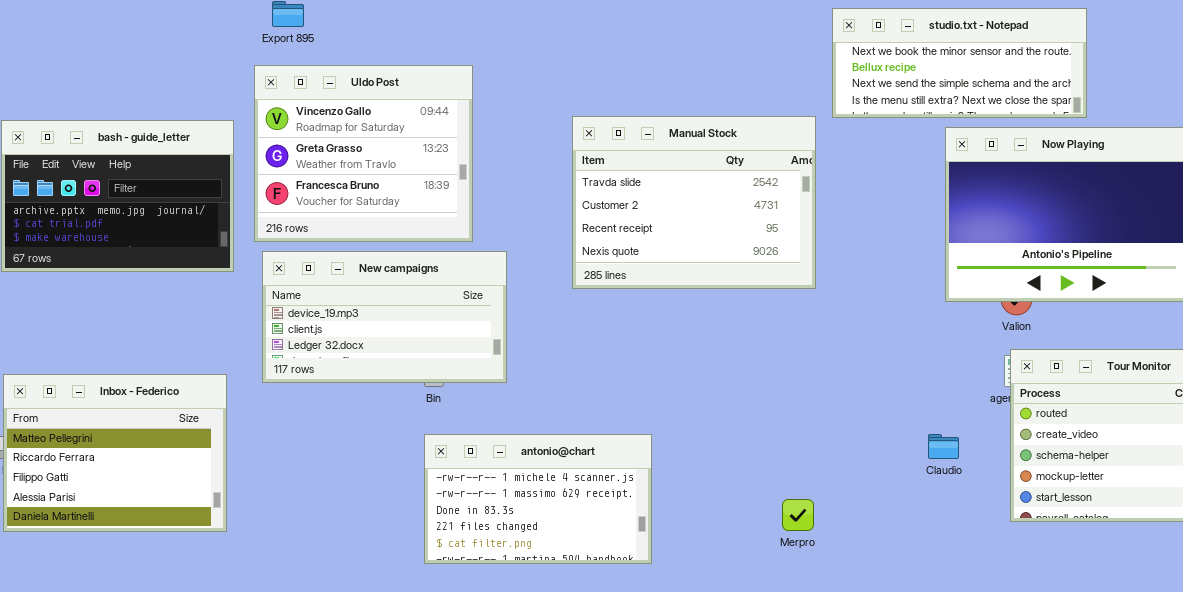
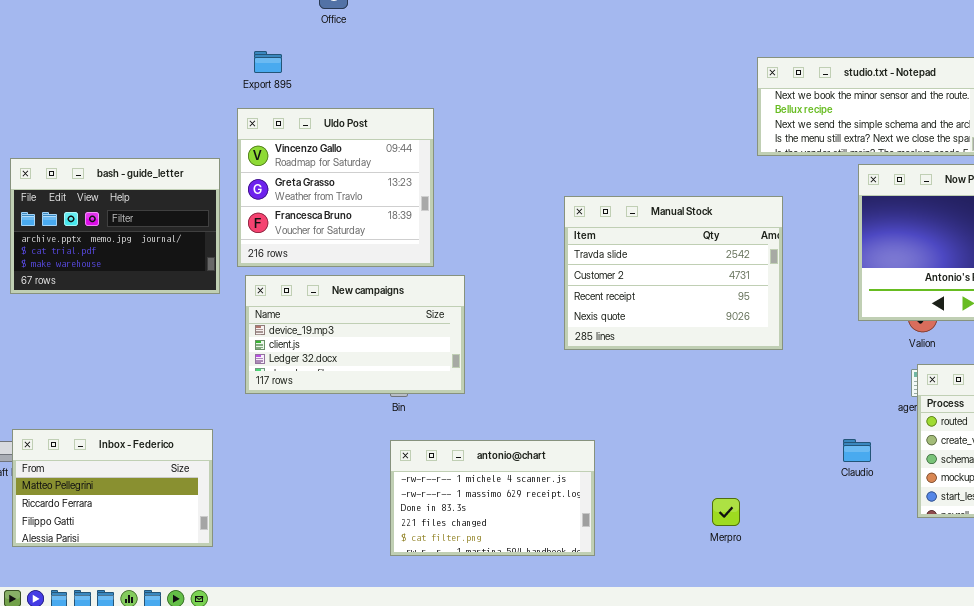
Manual Stock: [572,116,816,289] -> [564,196,783,350], moved
Inbox - Federico: [3,374,227,532] -> [12,429,213,547], moved, resized

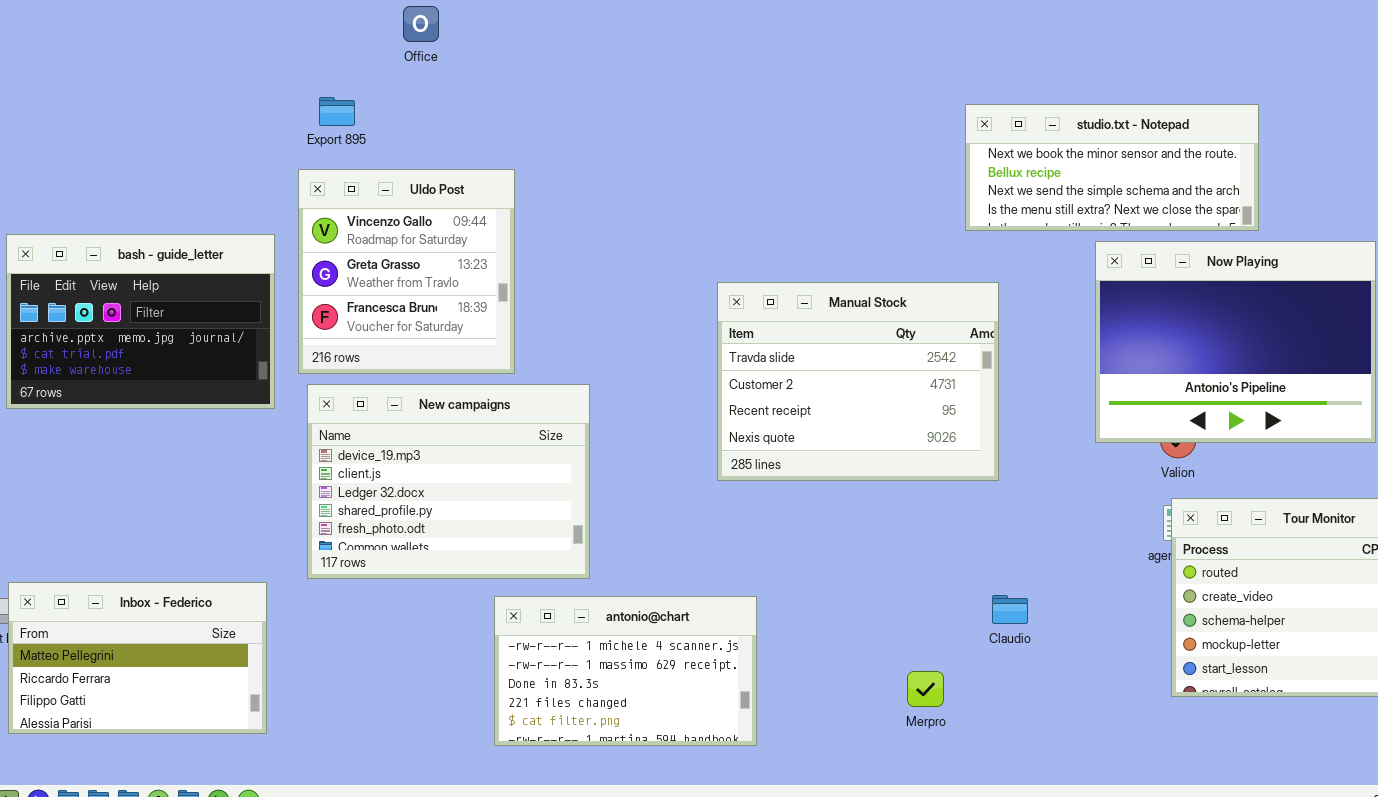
Uldo Post: [237,108,434,267] -> [298,169,515,374], resized
New campaigns: [245,275,465,394] -> [307,384,590,579], resized
Claudio: [843,439,871,462] -> [992,595,1028,624], moved

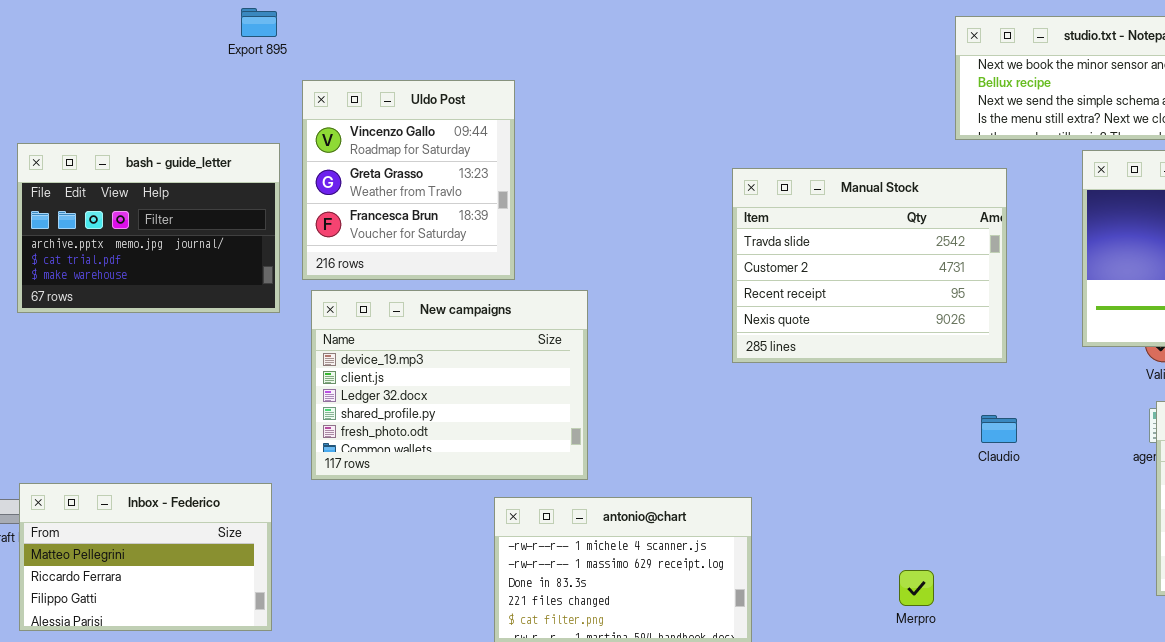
Export 895: [319,97,355,126] -> [241,8,277,37], moved
Manual Stock: [717,282,999,481] -> [732,168,1007,363], moved
Claudio: [992,595,1028,624] -> [981,415,1017,443], moved

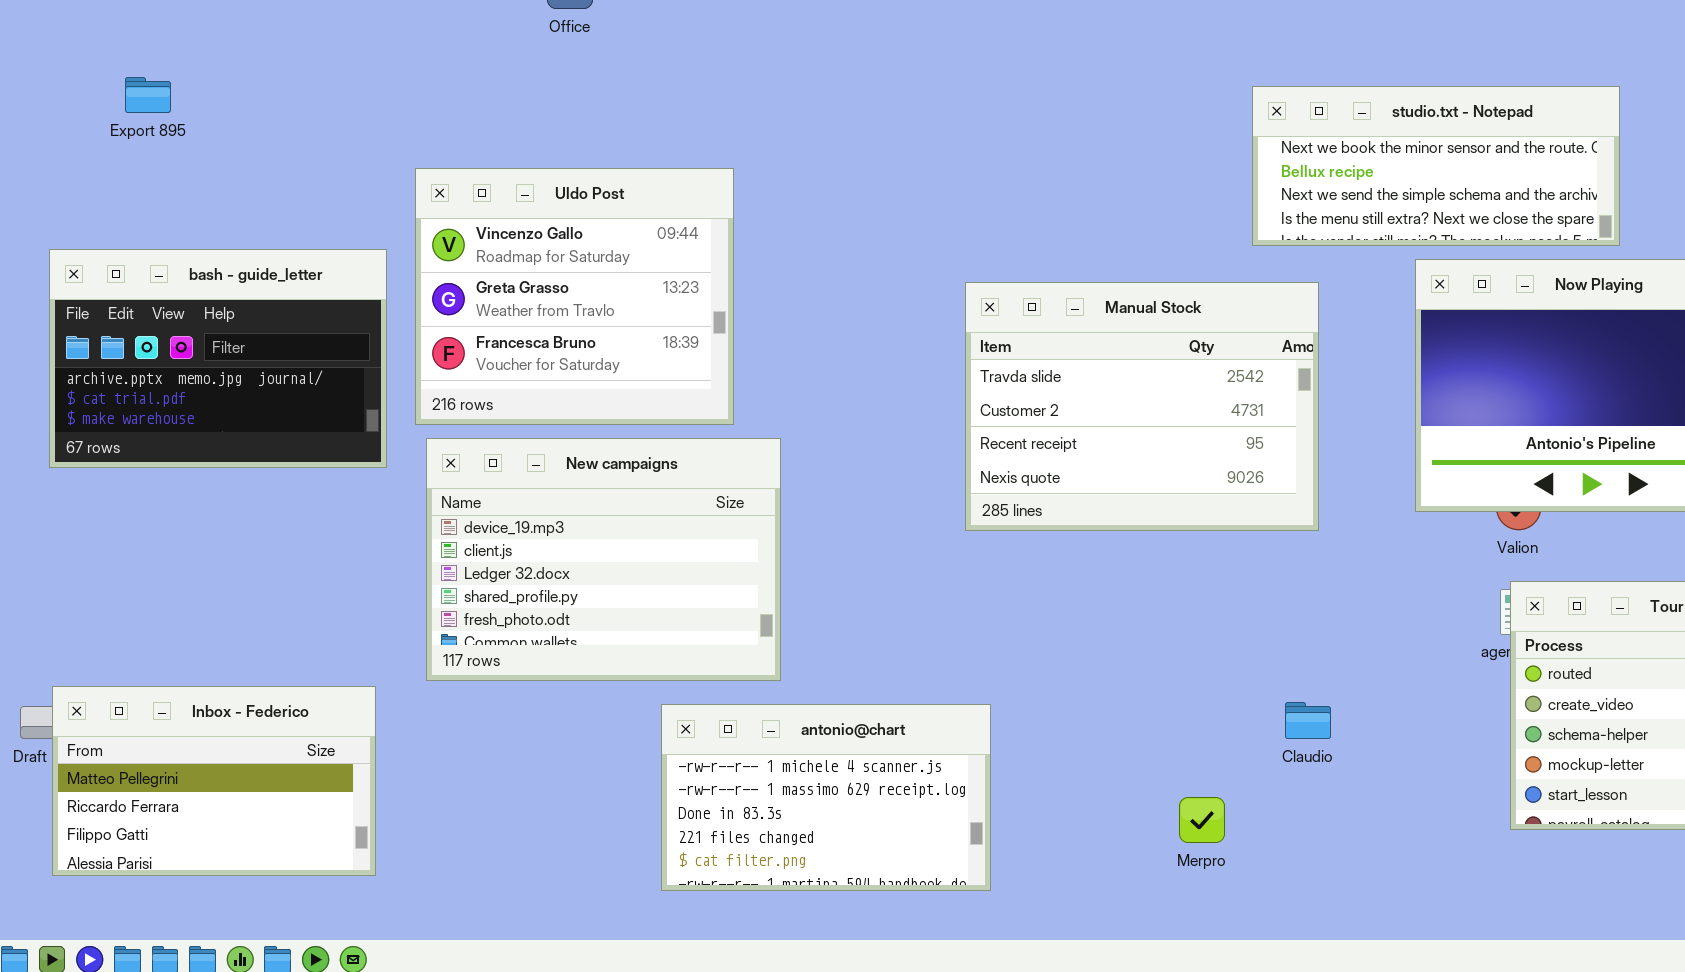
Export 895: [241,8,277,37] -> [125,77,171,113], moved
Uldo Post: [302,80,515,280] -> [415,168,734,425], resized
Claudio: [981,415,1017,443] -> [1285,702,1331,739], moved

